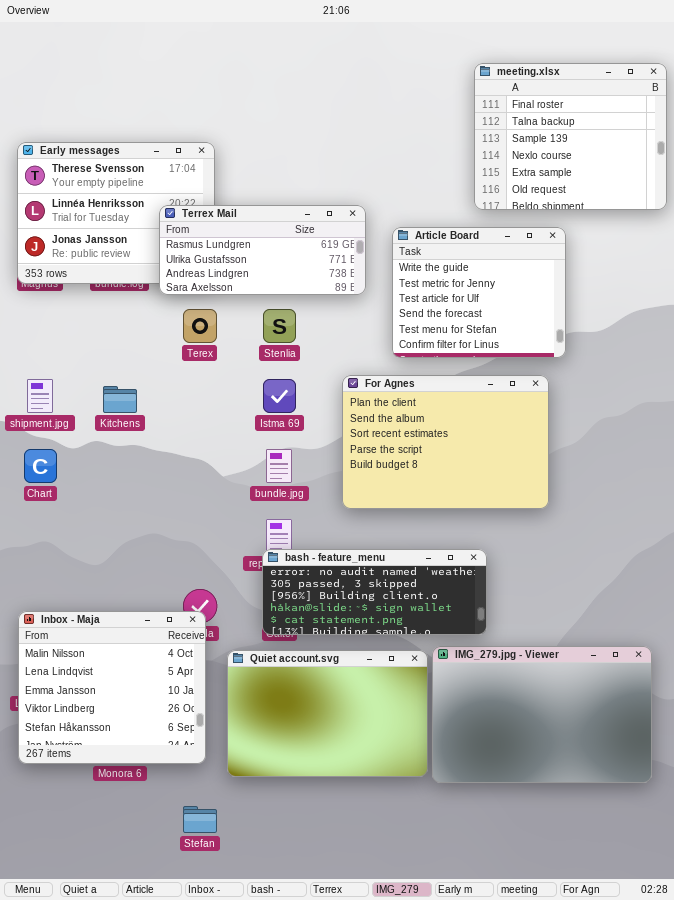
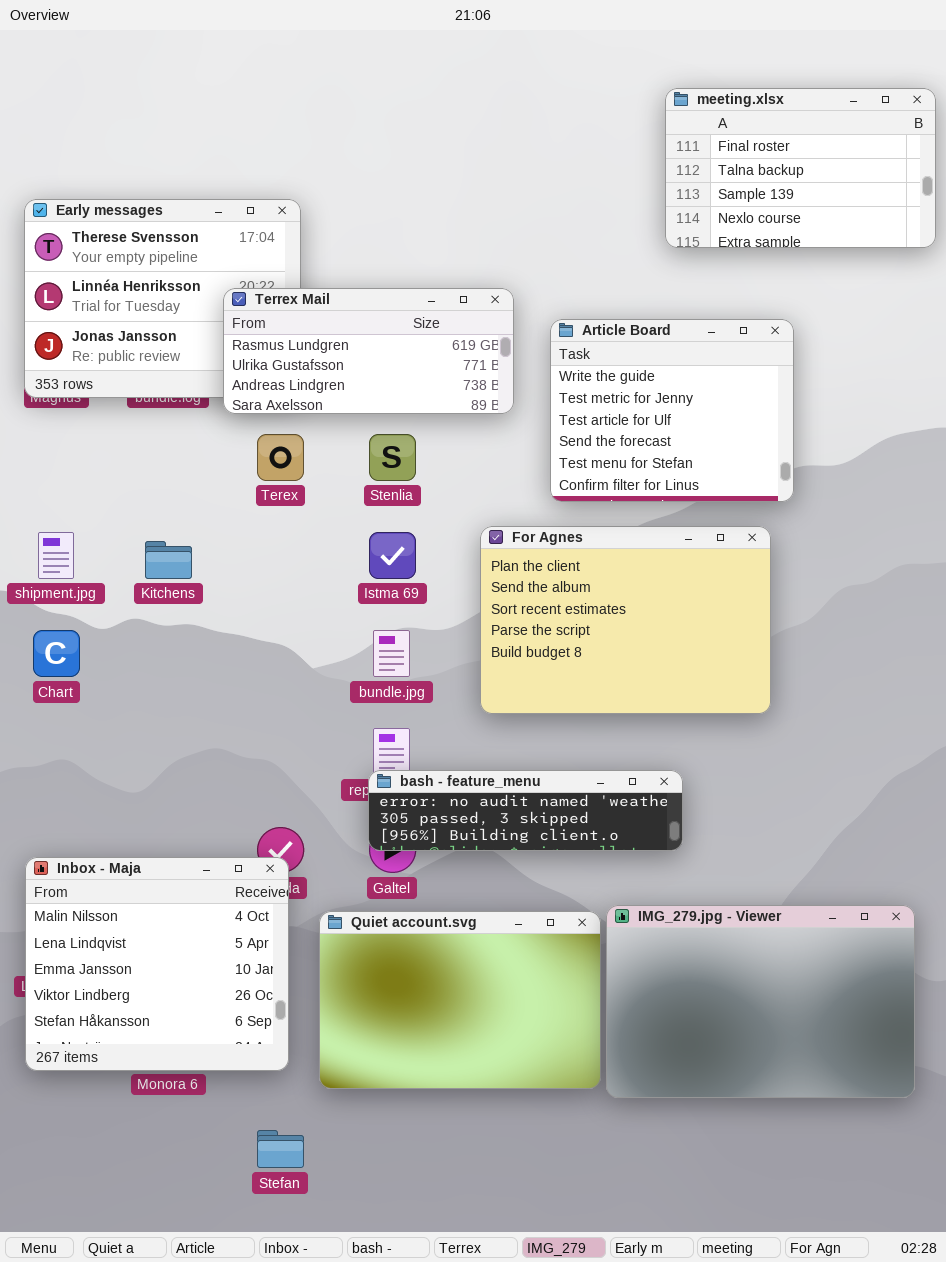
meeting.xlsx: [474,63,667,210] -> [665,88,936,248], resized
bash - feature_menu: [262,549,487,635] -> [368,770,683,851], resized

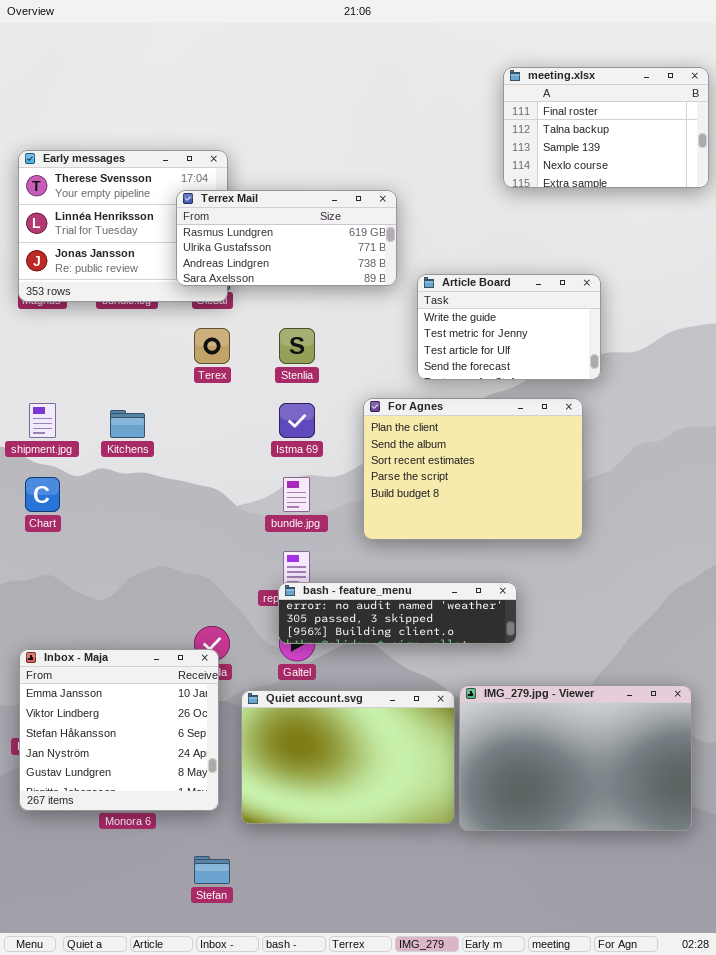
Terrex Mail: [223,288,514,414] -> [176,190,397,286], moved
Article Board: [550,319,794,502] -> [417,274,601,380], resized
Inbox - Maja: [25,857,289,1071] -> [19,649,219,811], scrolled down 2 rows

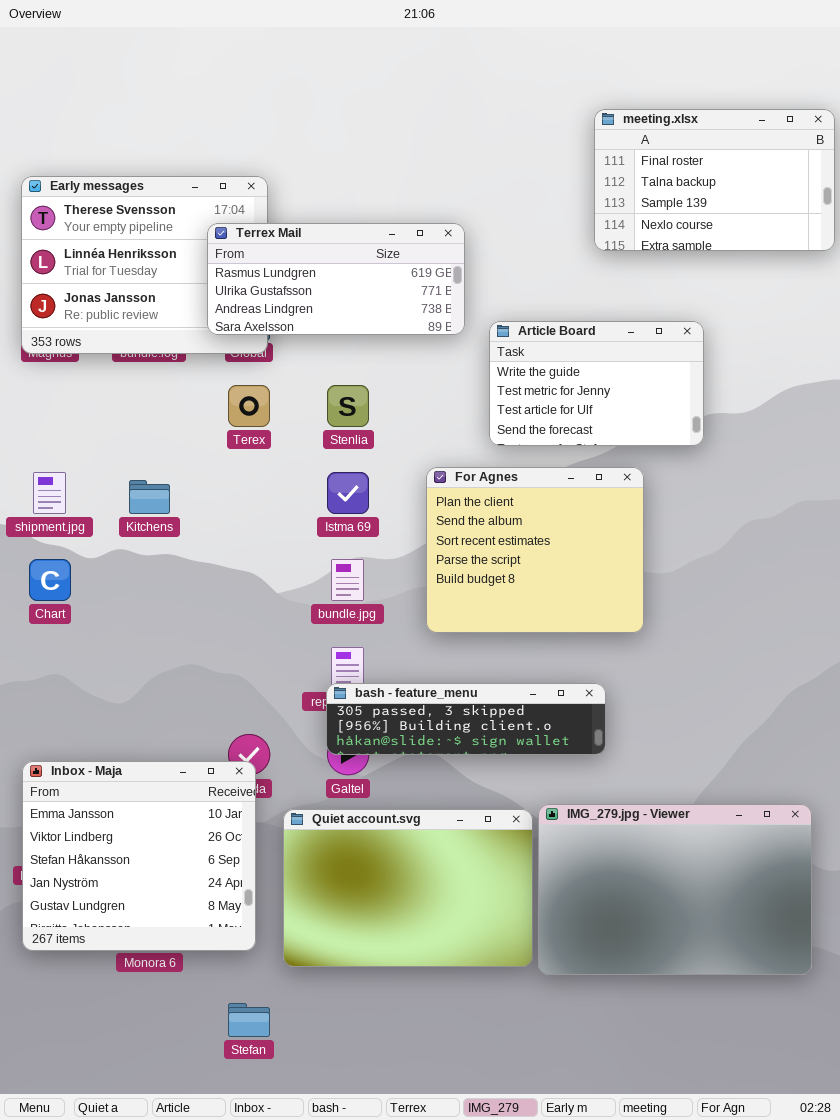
meeting.xlsx: [503,67,709,188] -> [594,109,835,251], moved
For Agnes: [363,398,583,540] -> [426,467,644,633], resized
bash - feature_menu: [278,582,517,644] -> [326,683,606,755], scrolled down 1 row

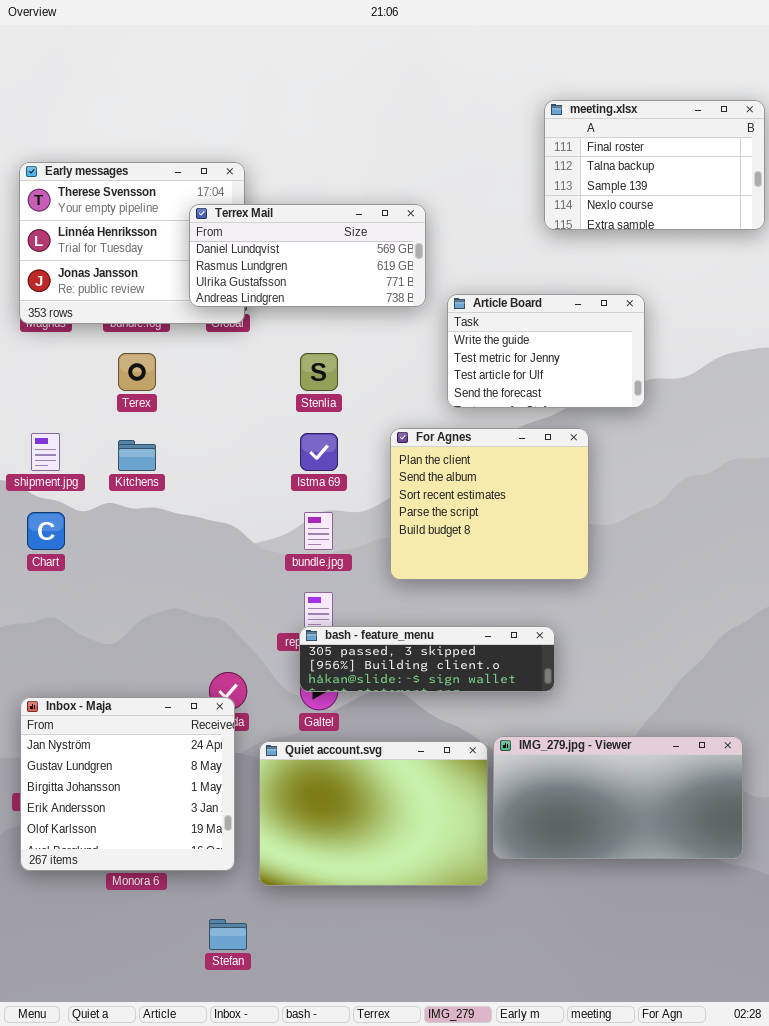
Terrex Mail: [207,223,465,335] -> [189,204,426,307], scrolled up 1 row
Terex: [228,385,270,427] -> [118,353,156,391], moved
Inbox - Maja: [22,761,256,951] -> [20,697,235,871], scrolled down 3 rows
IMG_279.jpg - Viewer: [538,804,812,975] -> [493,736,743,859], resized

